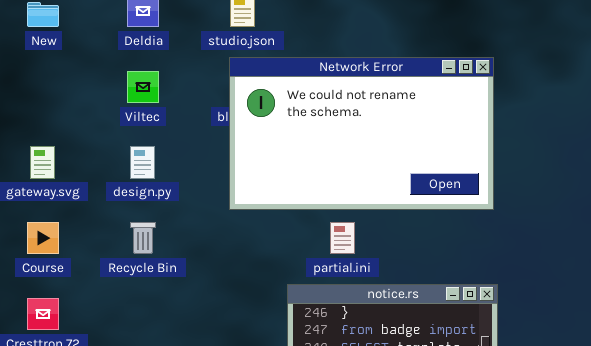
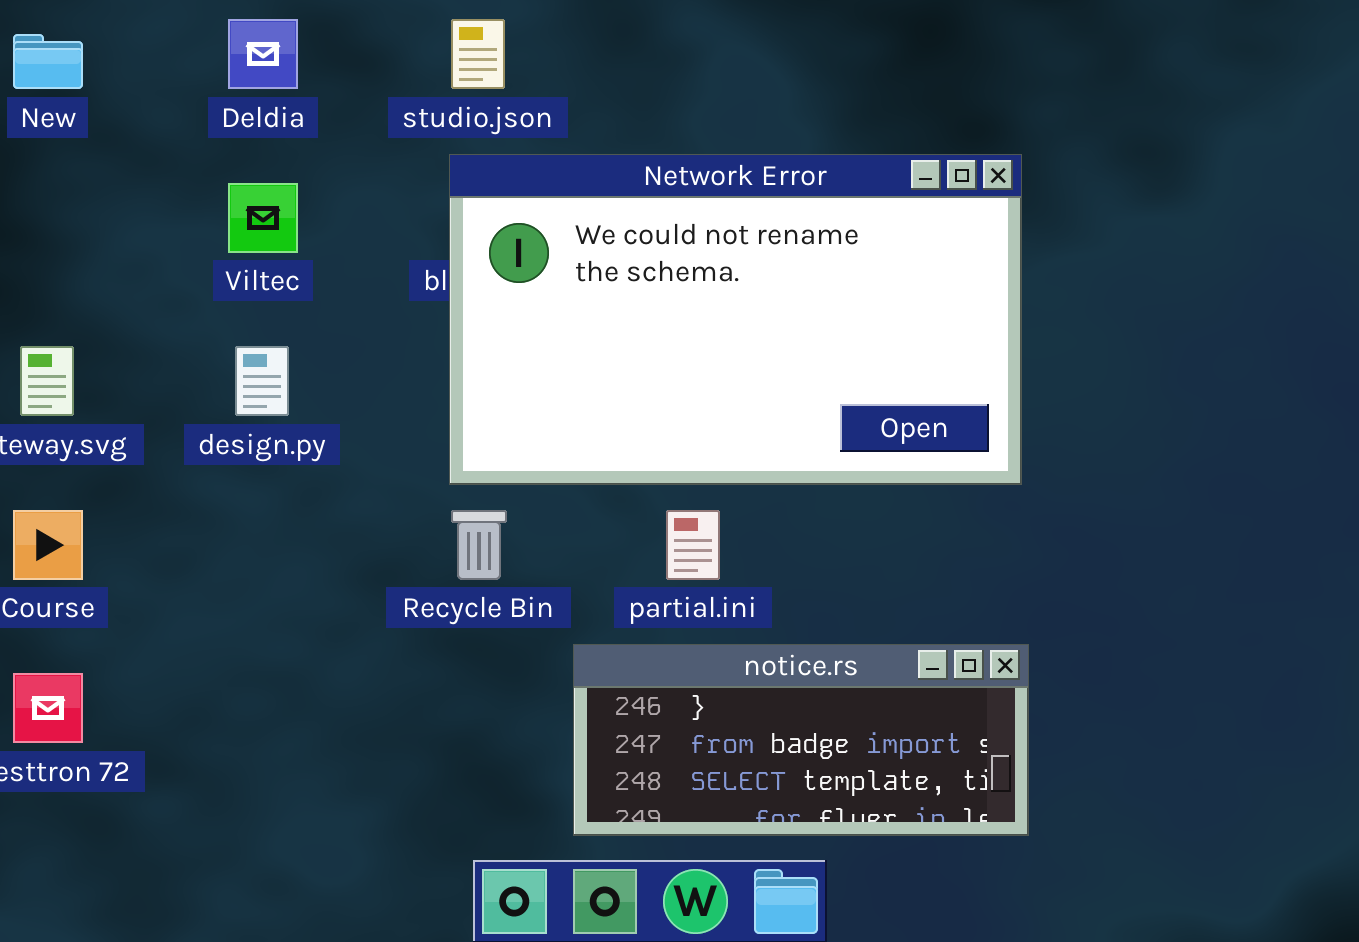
Recycle Bin: [130,222,156,254] -> [451,510,507,580], moved

